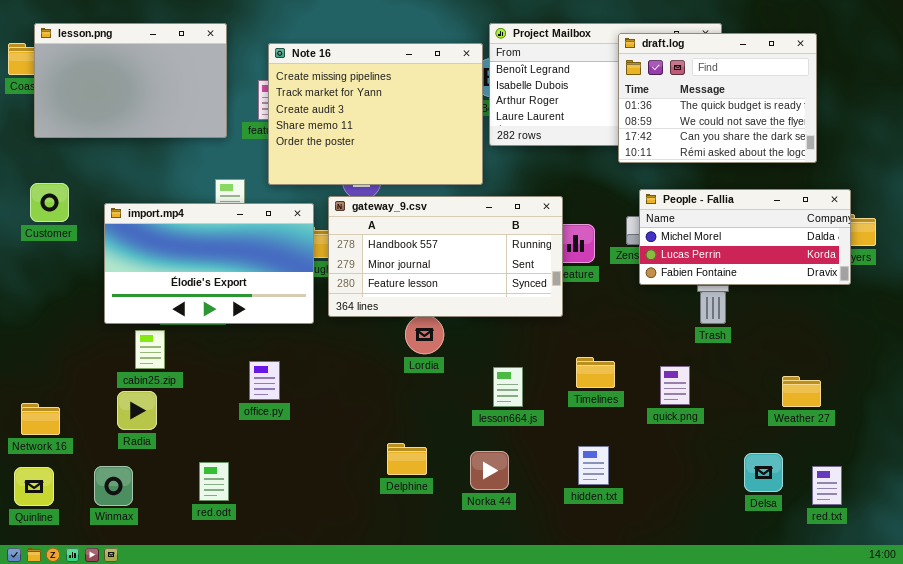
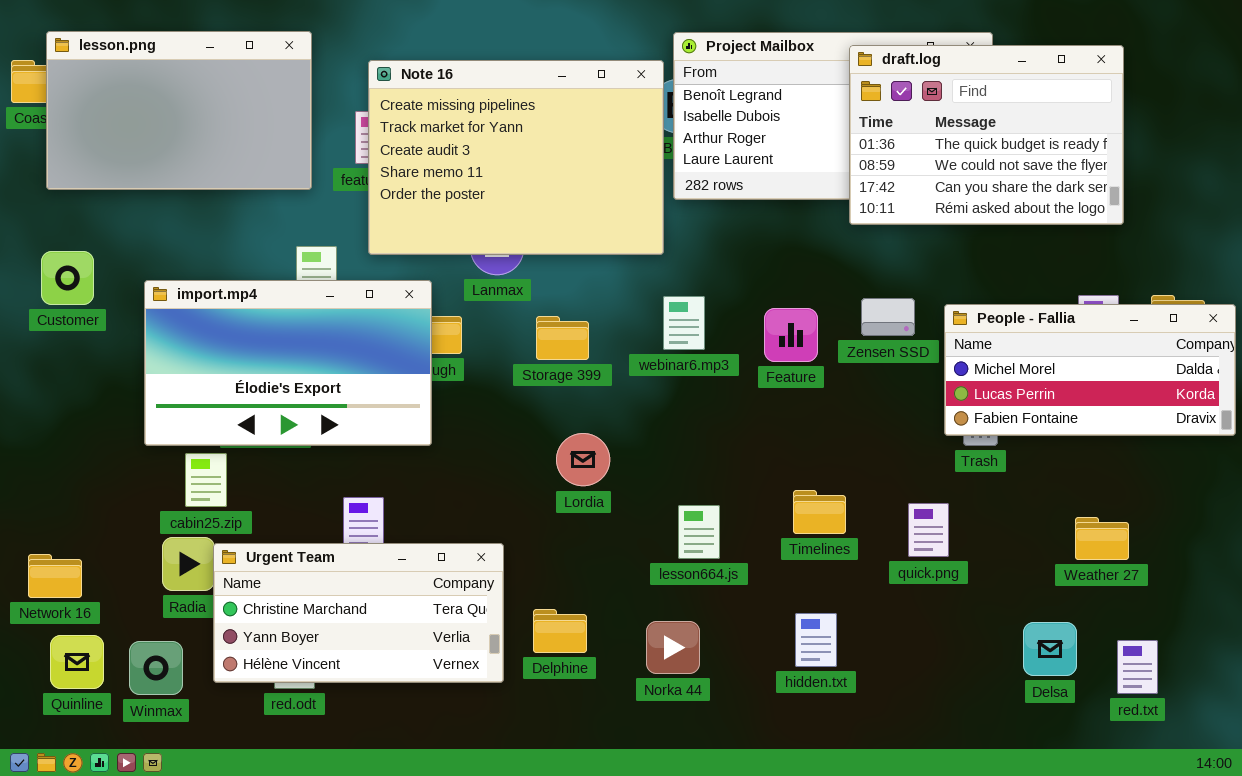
People - Fallia: [639,189,851,285] -> [944,304,1236,436], moved
gateway_9.csv: [328,196,563,317] -> none, closed
Urgent Team: none -> [213,543,504,683], opened
Quinline: [14,467,54,506] -> [50,635,104,689], moved

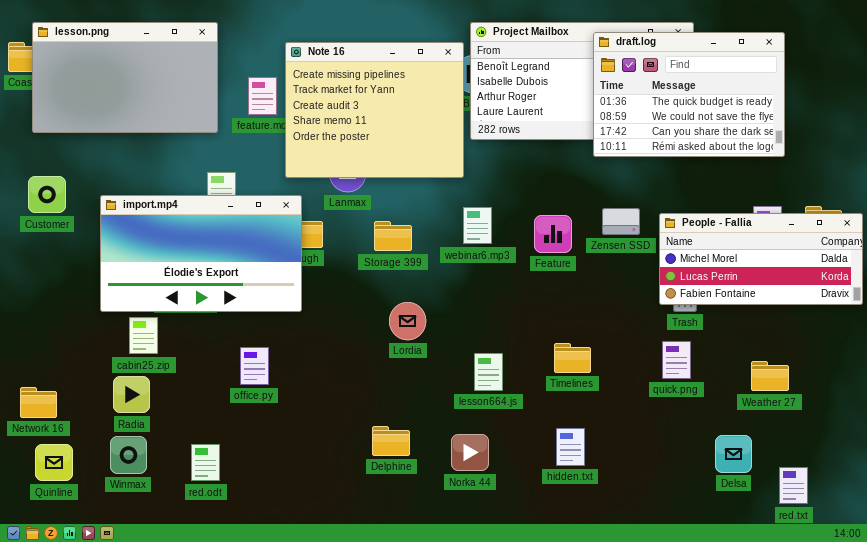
Note 16: [368,60,664,255] -> [285,42,464,178], resized
quick.png: [908,503,949,557] -> [662,341,691,379], moved
Urgent Team: [213,543,504,683] -> none, closed
red.txt: [1117,640,1158,694] -> [779,467,808,504], moved
Winmax: [129,641,183,695] -> [110,436,147,474], moved

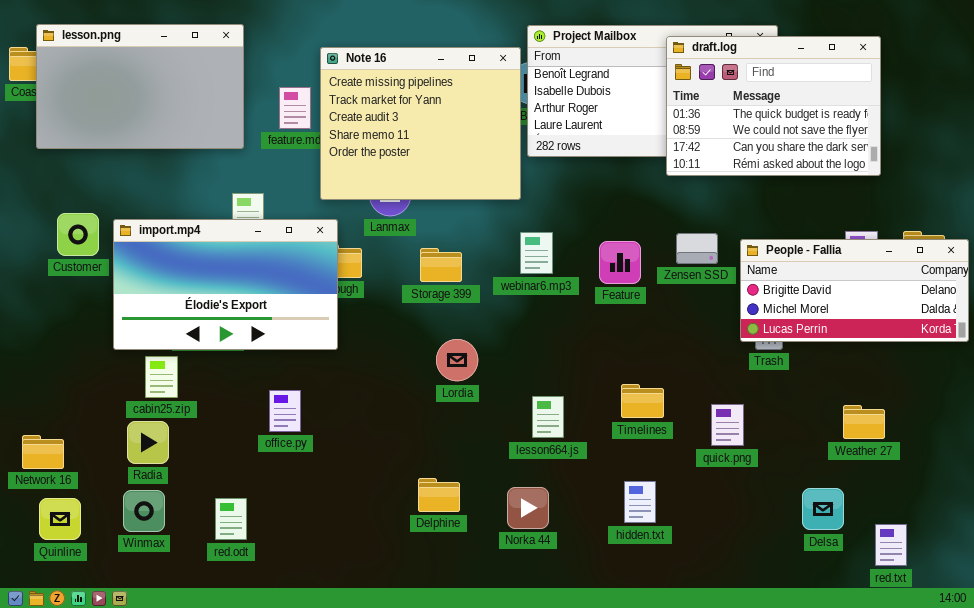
Customer: [28,176,66,213] -> [57,213,99,256], moved
People - Fallia: [659,213,863,305] -> [740,239,969,342], scrolled up 1 row
quick.png: [662,341,691,379] -> [711,404,744,446], moved

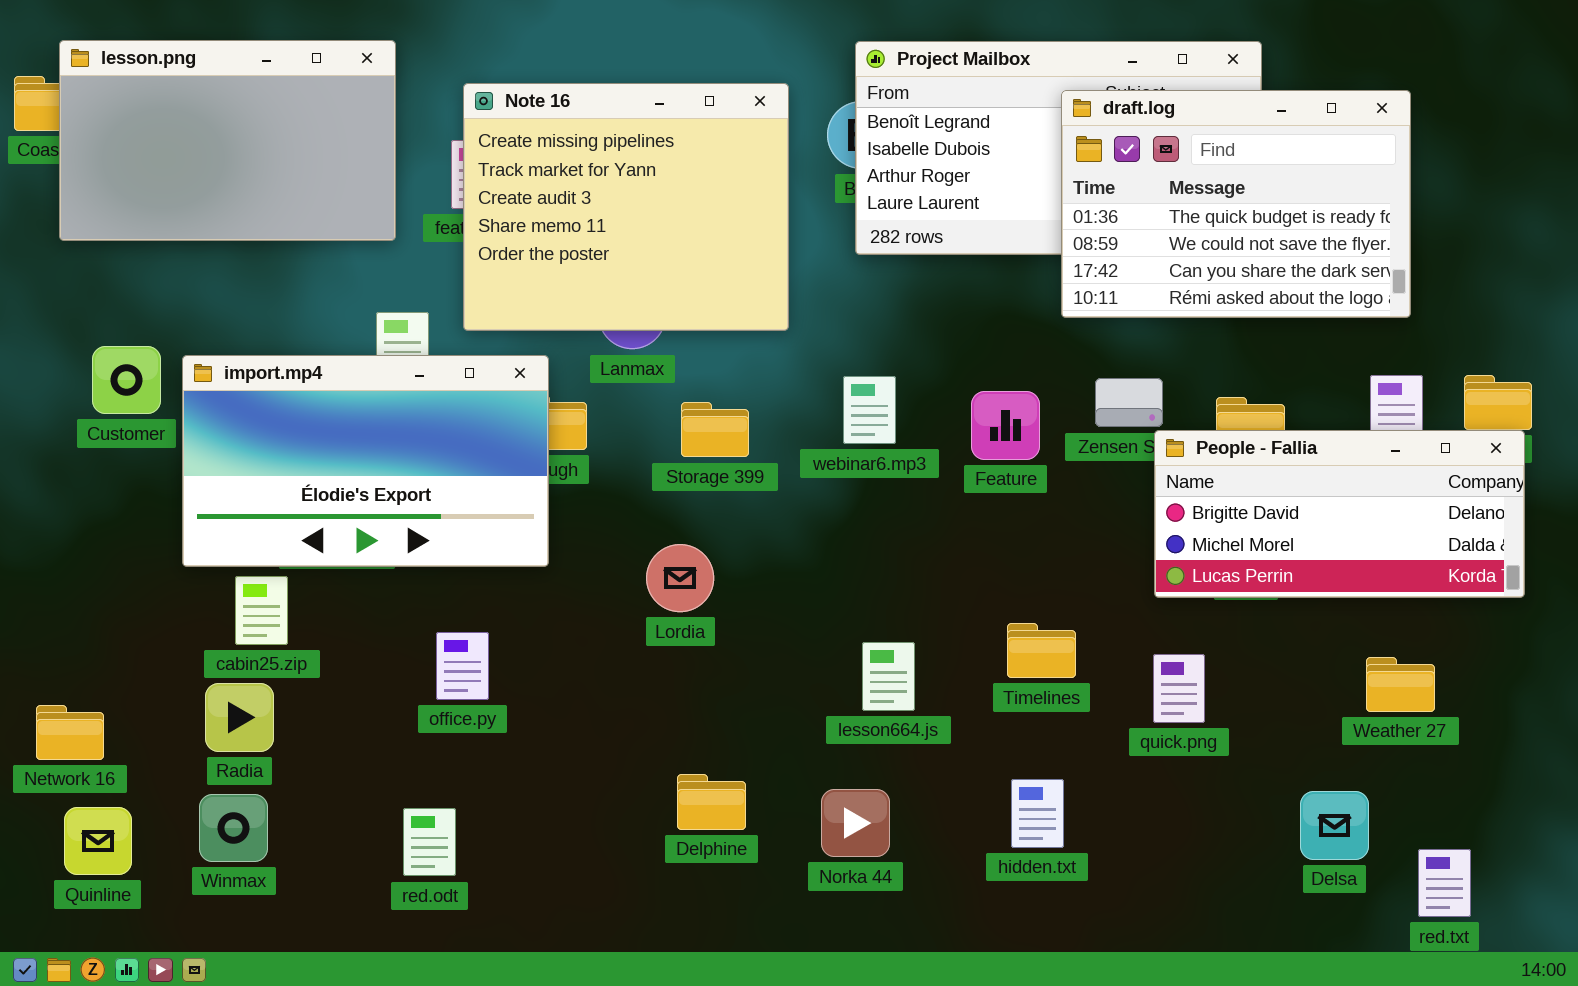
draft.log: [666,36,881,176] -> [1061,90,1411,318], moved
Note 16: [320,47,521,200] -> [463,83,789,331], moved
People - Fallia: [740,239,969,342] -> [1154,430,1525,598], moved
Lordia: [436,339,478,381] -> [646,544,714,612], moved
red.odt: [215,498,247,540] -> [403,808,456,876], moved

